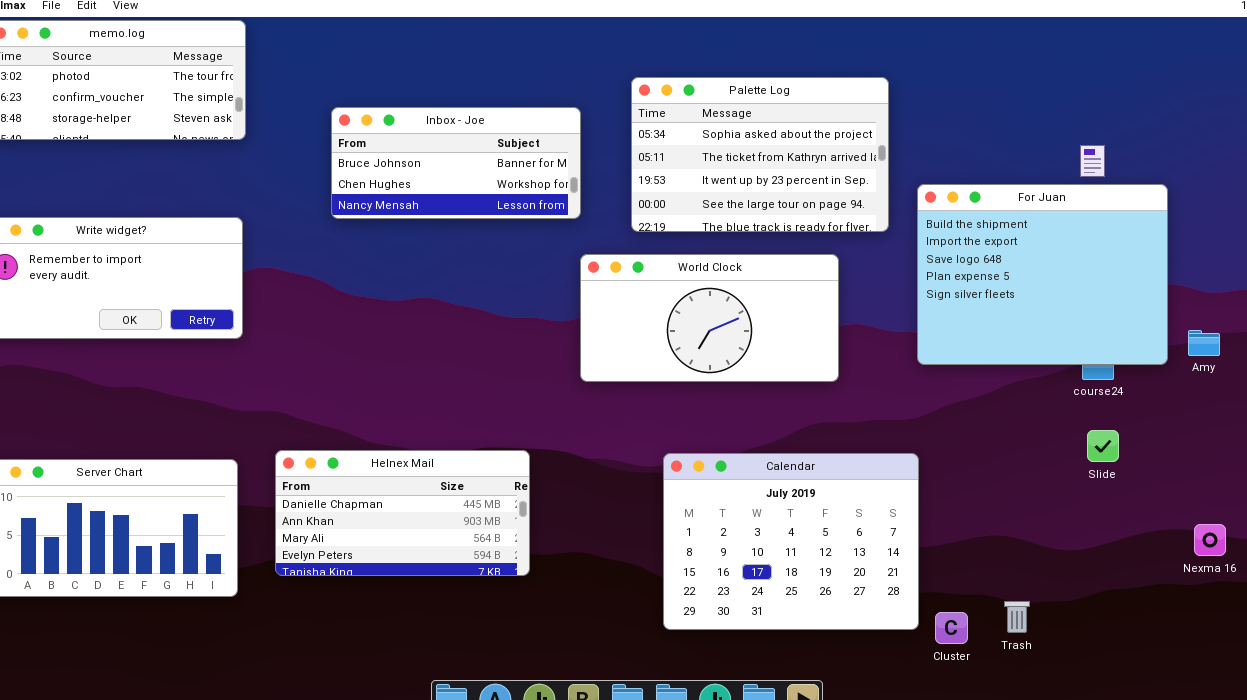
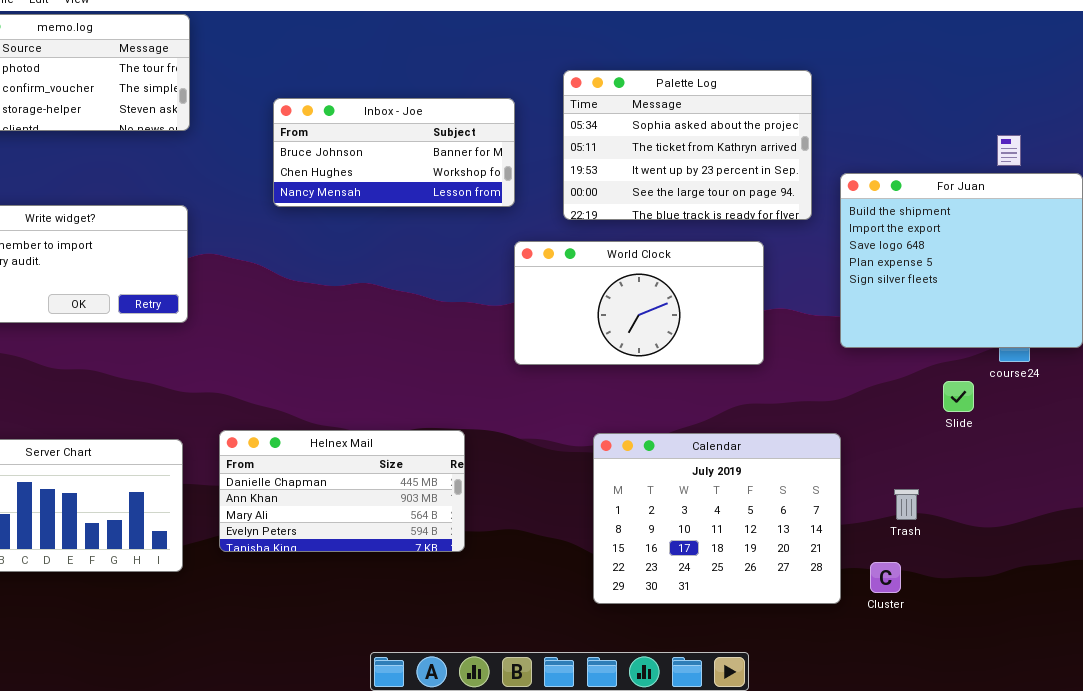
Slide: [1087,430,1119,462] -> [943,381,974,412], moved
Trash: [1004,601,1030,633] -> [894,489,919,520], moved
Cluster: [935,612,968,644] -> [870,562,901,593], moved

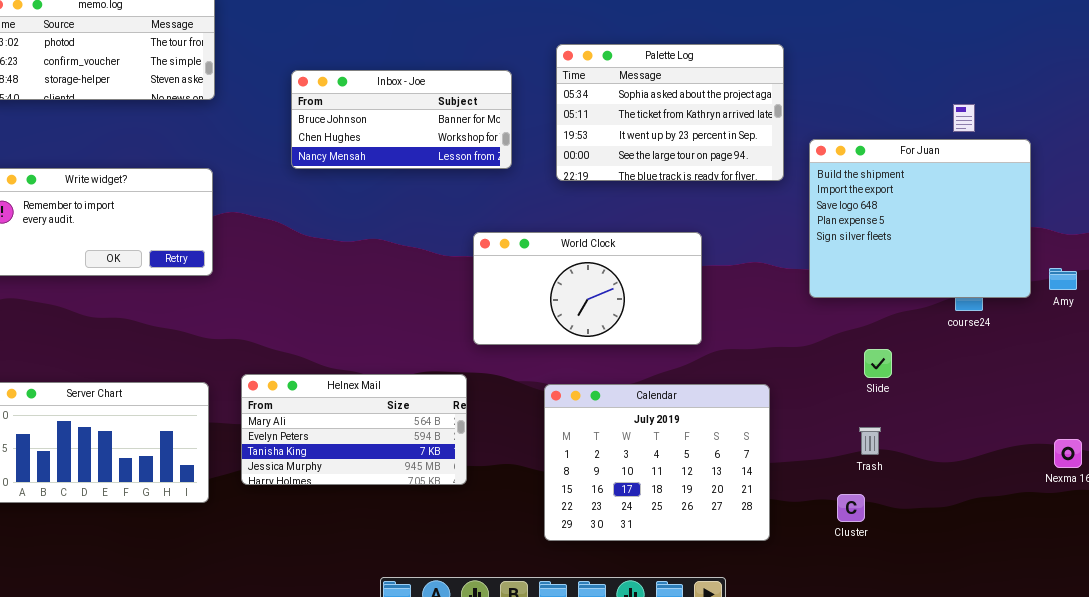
World Clock: [514,241,764,365] -> [473,232,702,345], moved
Slide: [943,381,974,412] -> [864,349,892,378], moved
Helnex Mail: [219,430,465,552] -> [241,374,467,485], scrolled down 2 rows
Calendar: [593,433,841,604] -> [544,384,770,541], moved

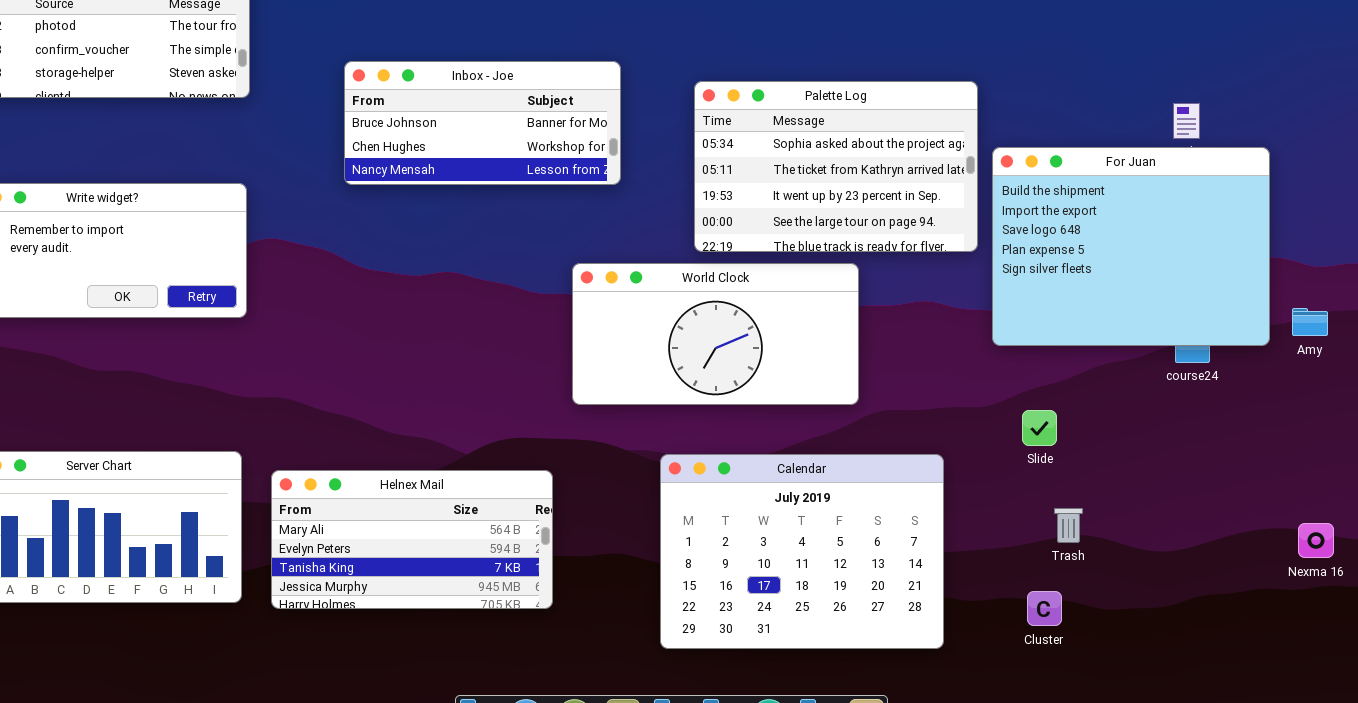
Palette Log: [556,44,784,181] -> [694,81,978,252], moved
Slide: [864,349,892,378] -> [1022,410,1057,446], moved
Helnex Mail: [241,374,467,485] -> [271,470,553,609], moved

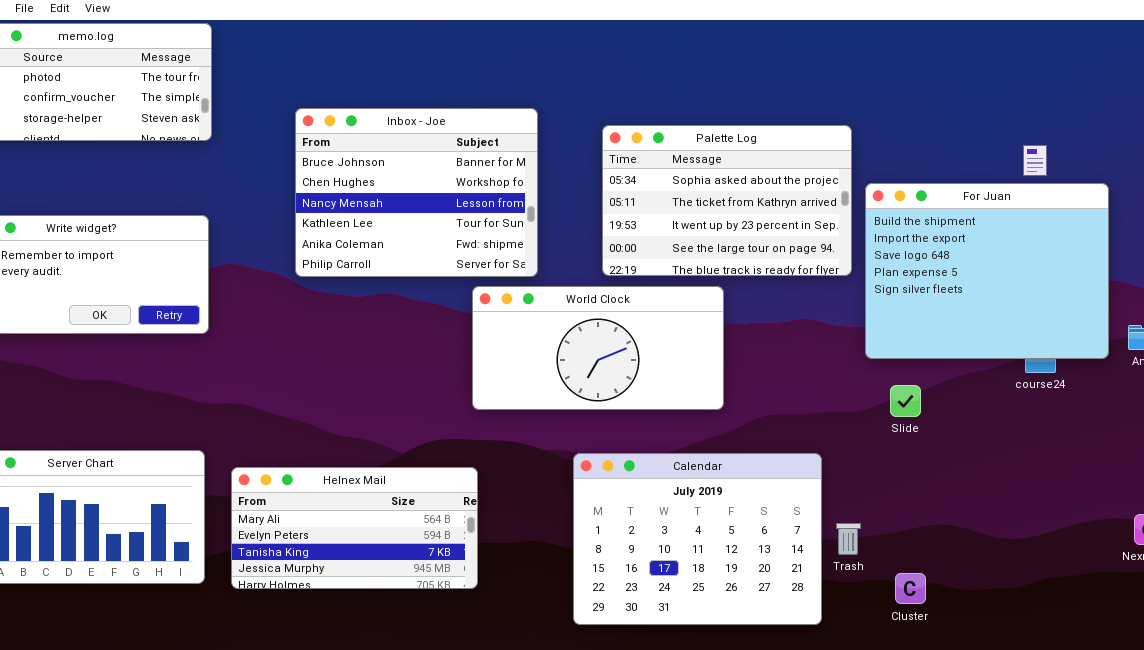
Inbox - Joe: [344,61,621,185] -> [295,108,538,277], resized
World Clock: [572,263,859,405] -> [472,286,724,410], moved
Slide: [1022,410,1057,446] -> [890,385,921,417], moved
Trash: [1054,508,1083,543] -> [836,523,861,555], moved

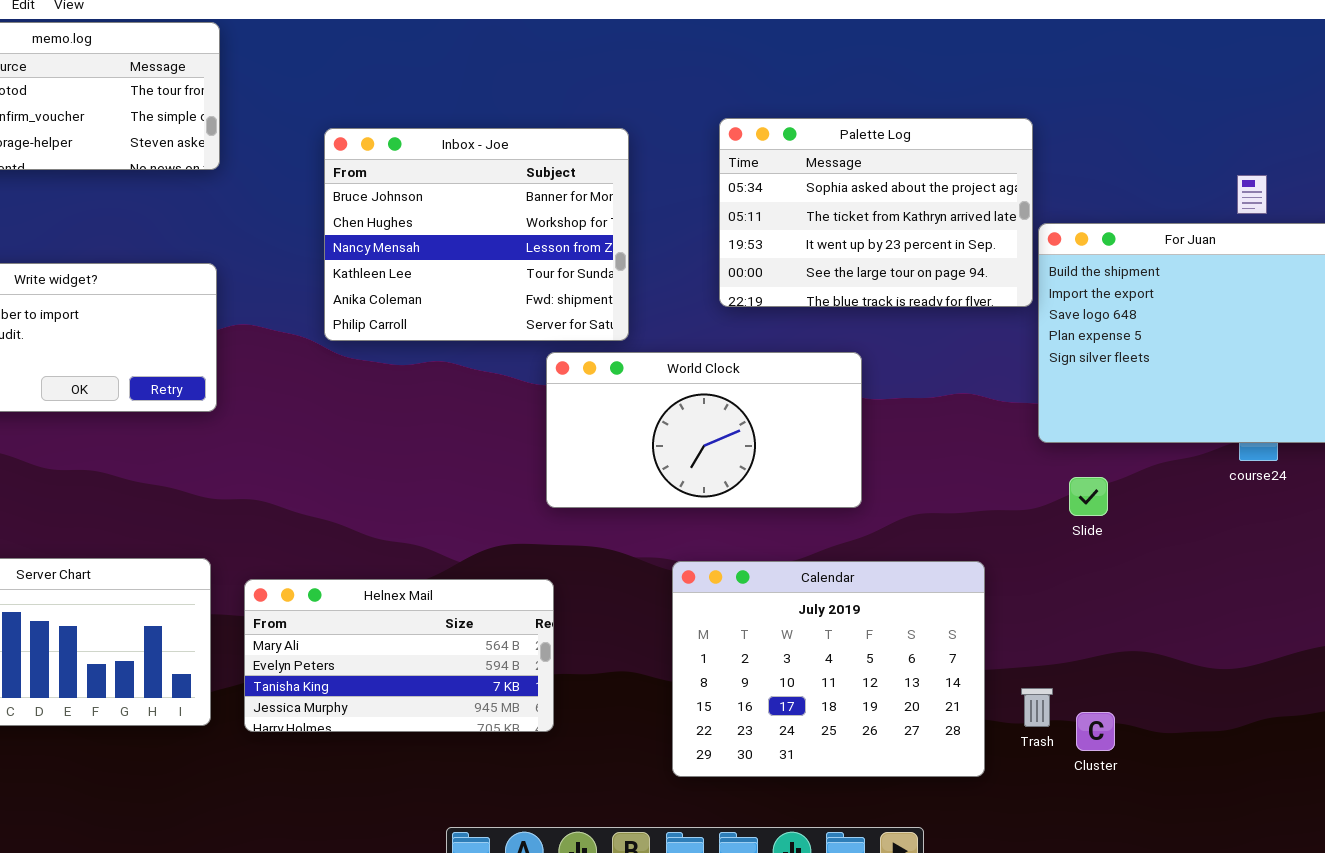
Palette Log: [602,125,852,276] -> [719,118,1033,307], moved
Trash: [836,523,861,555] -> [1021,688,1053,727], moved

